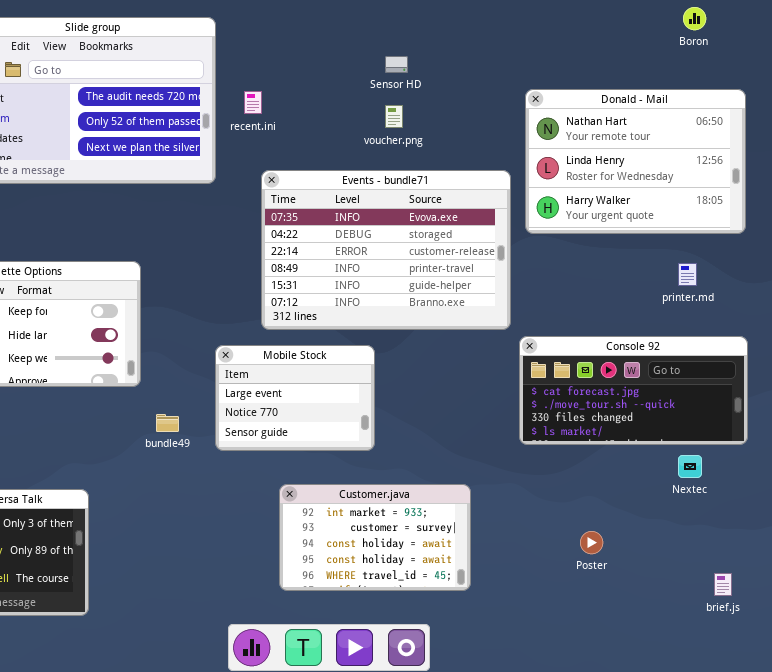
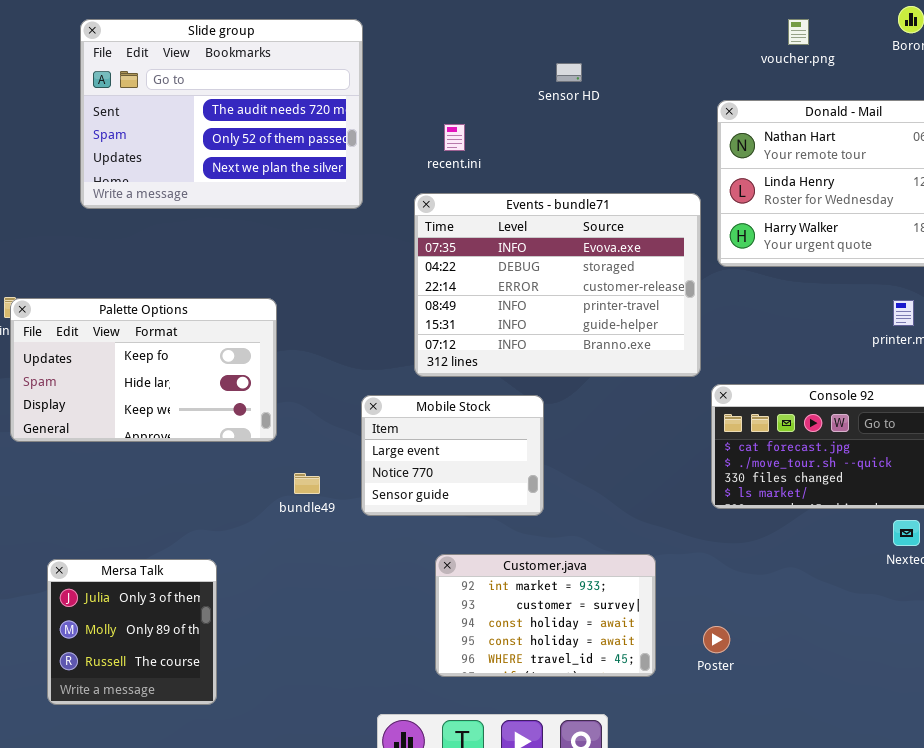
recent.ini: [244,91,262,114] -> [444,124,465,151], moved
voucher.png: [385,105,403,128] -> [788,19,809,45], moved
Poster: [580,531,603,554] -> [703,626,730,653], moved

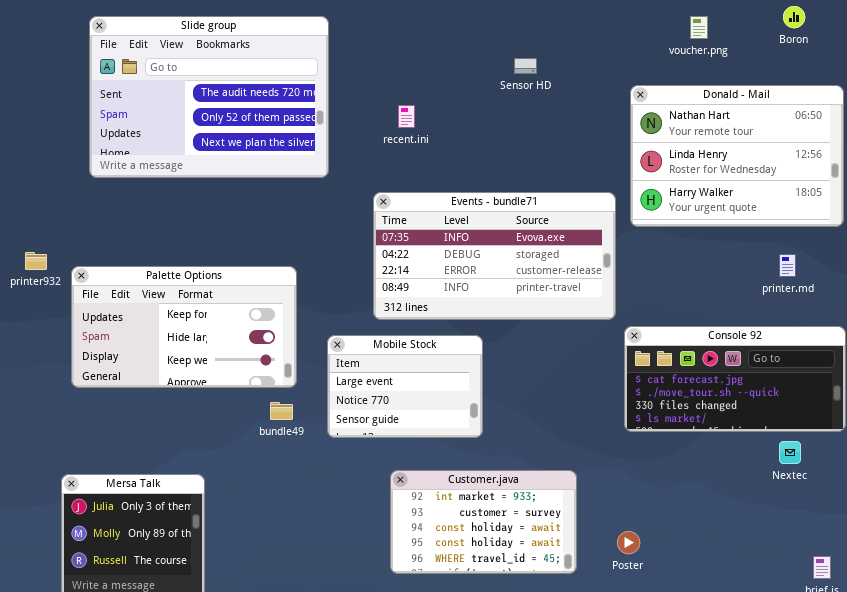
Sensor HD: [556,63,582,82] -> [514,58,537,74], moved
Events - bundle71: [414,193,701,377] -> [373,192,616,320], resized
Palette Options: [10,298,277,442] -> [71,266,297,388], moved

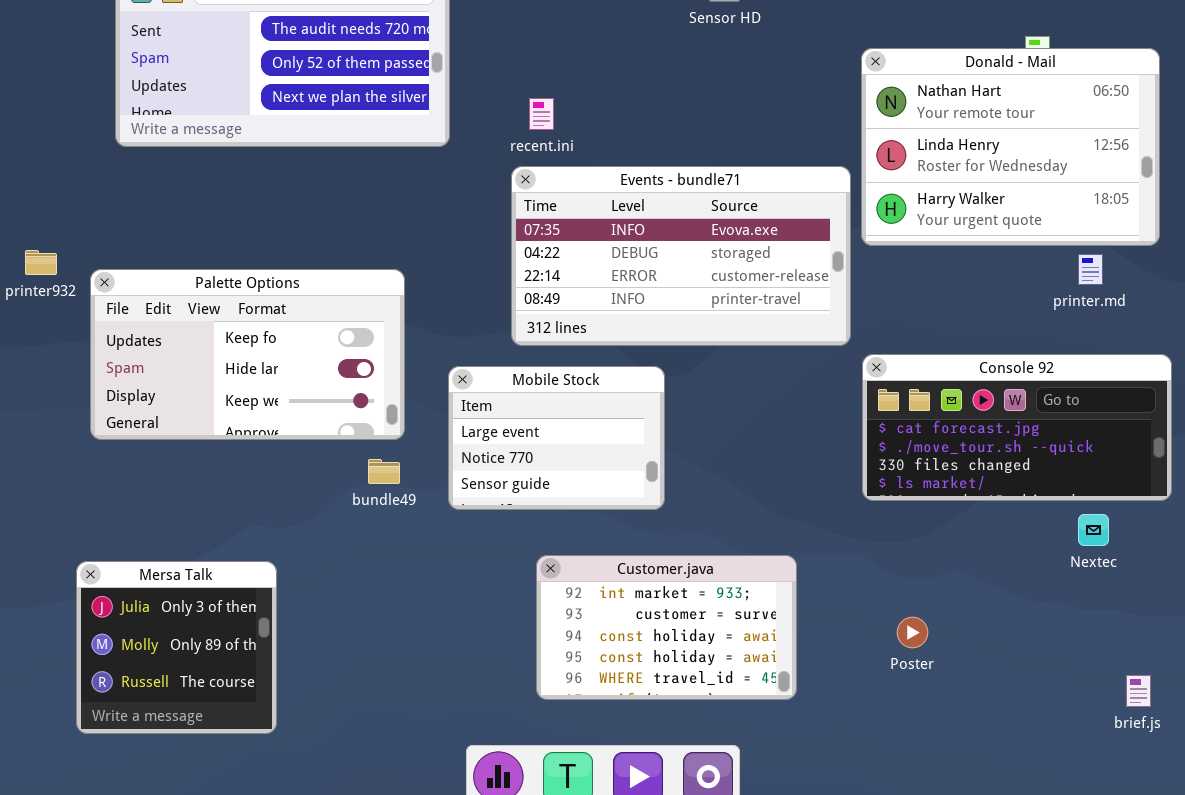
Donald - Mail: [630,85,844,227] -> [861,48,1160,246], moved
recent.ini: [398,105,415,128] -> [529,98,554,130], moved
Poster: [617,531,640,554] -> [897,617,928,648], moved

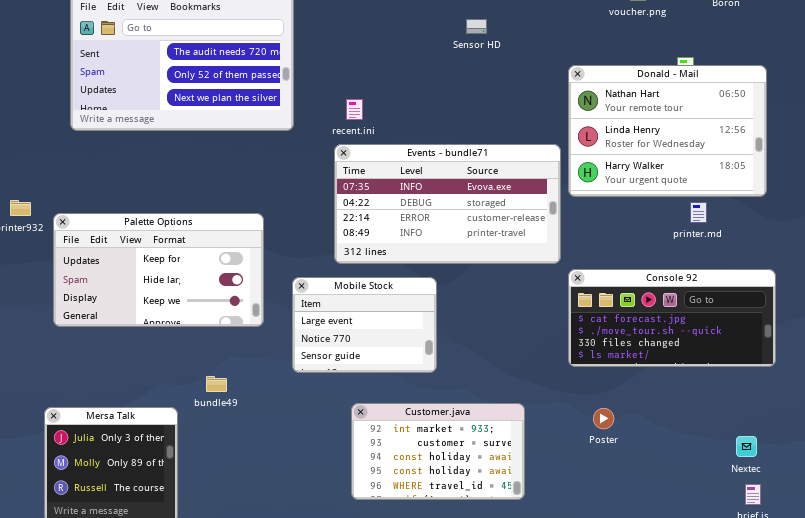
printer.md: [1078,254,1103,285] -> [690,202,707,223], moved
bundle49: [368,459,400,484] -> [206,376,227,392], moved
Nextec: [1078,514,1109,546] -> [736,436,757,457], moved
Poster: [897,617,928,648] -> [593,408,614,429], moved

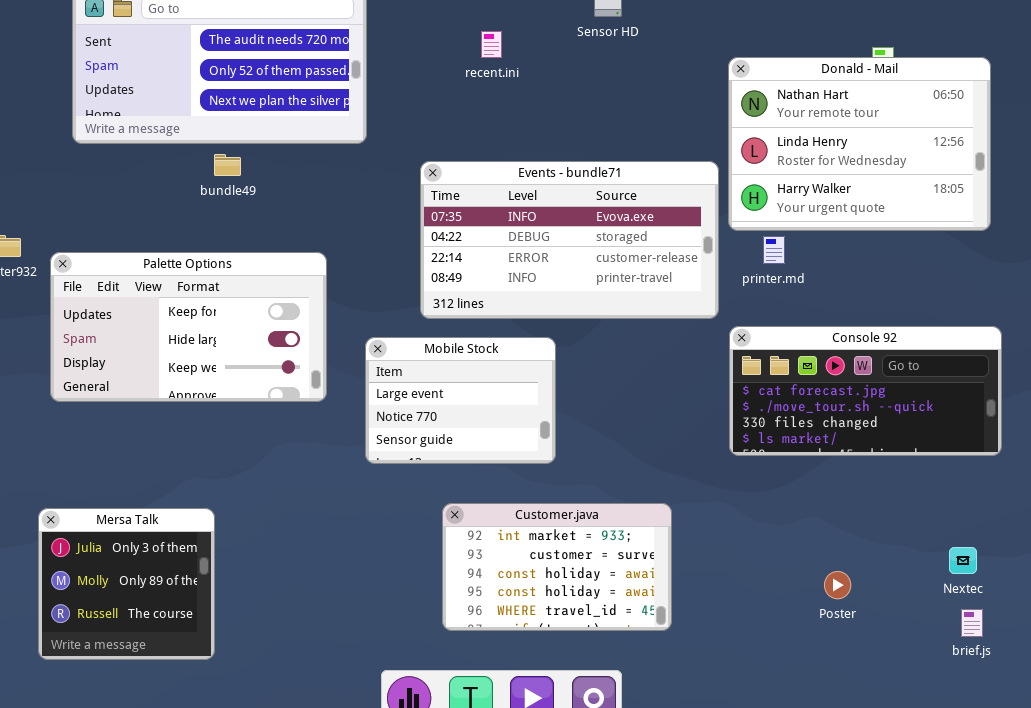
recent.ini: [346,99,363,120] -> [481,31,502,58], moved
printer.md: [690,202,707,223] -> [763,236,785,264], moved
bundle49: [206,376,227,392] -> [214,154,241,176], moved
Poster: [593,408,614,429] -> [824,571,851,599], moved

